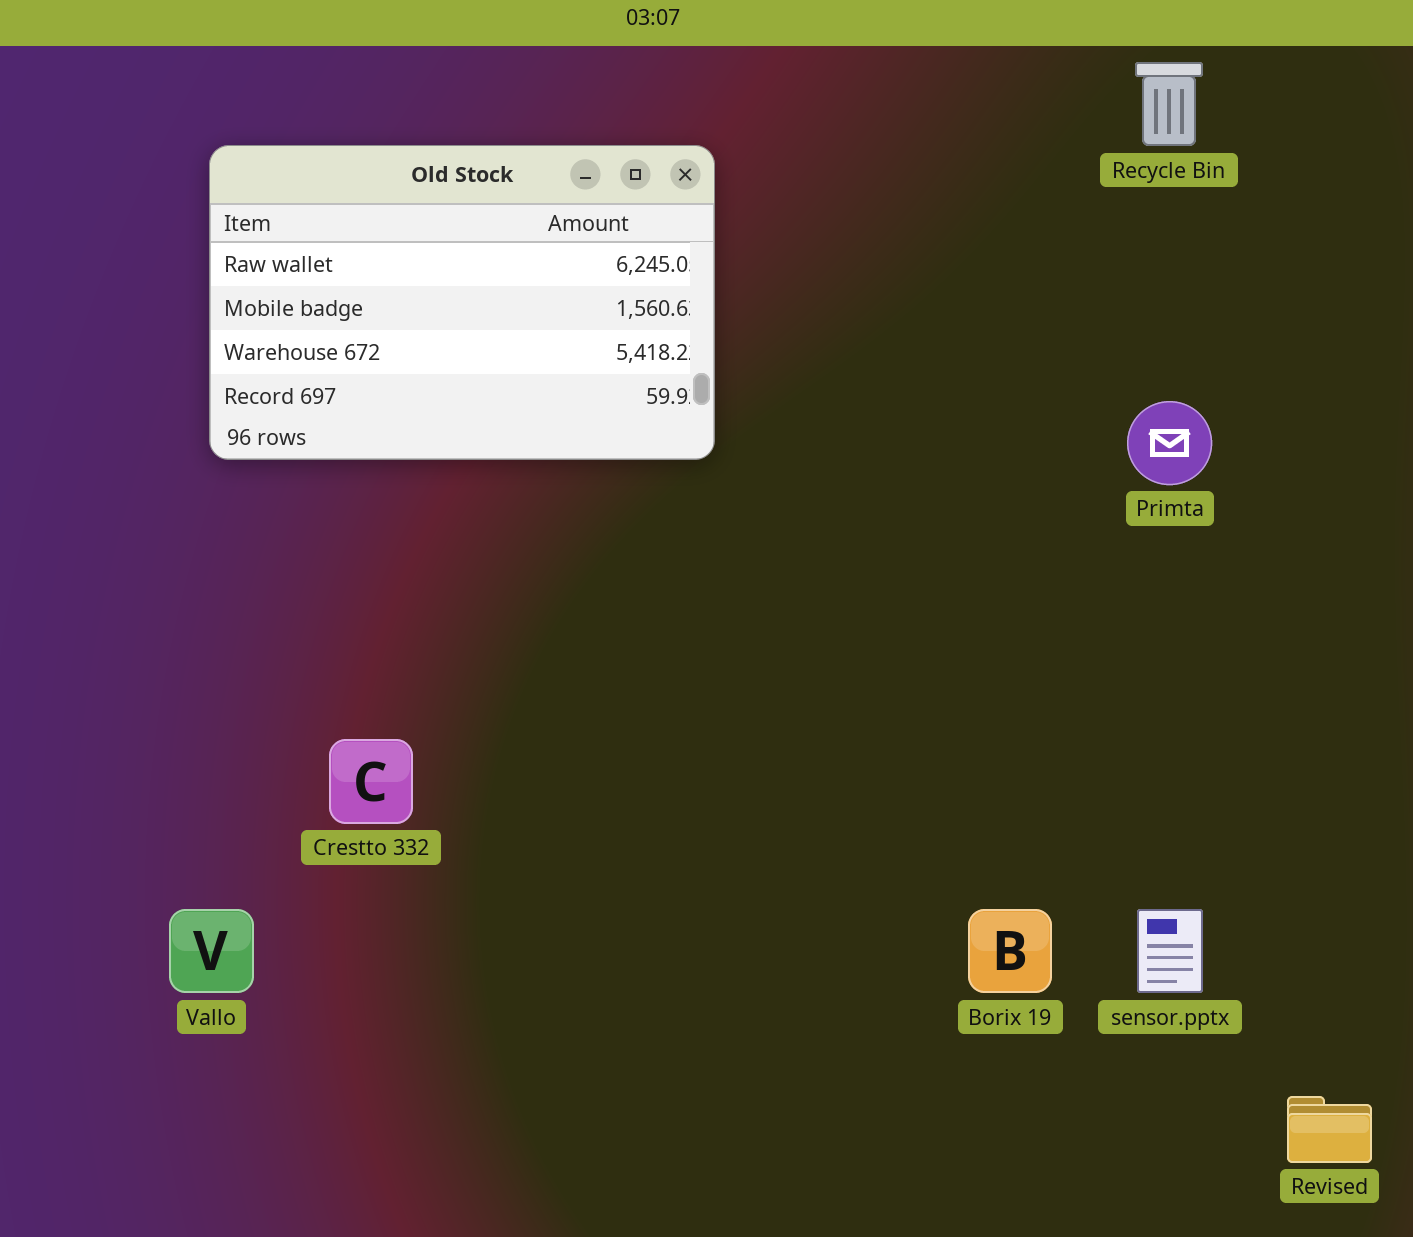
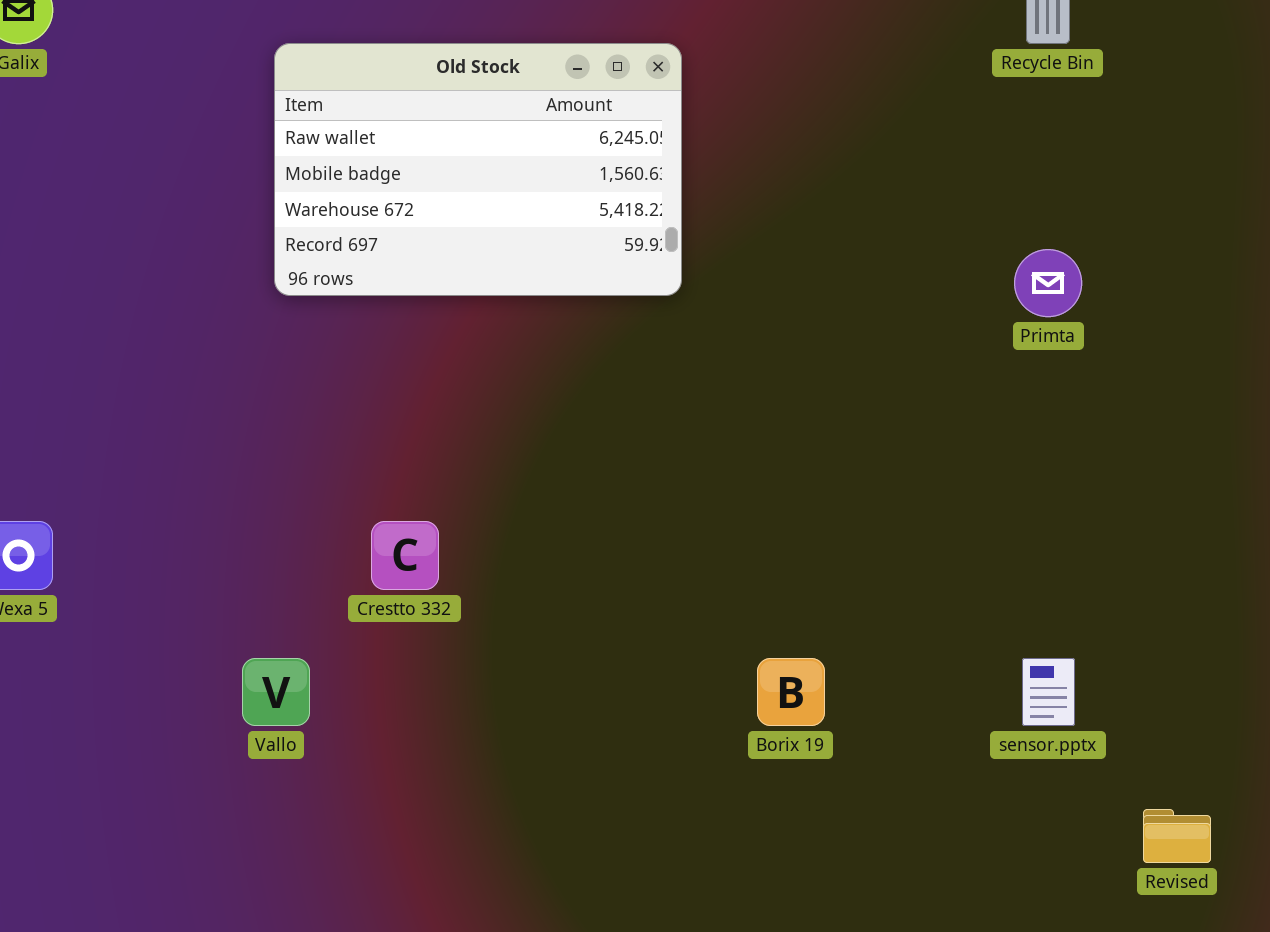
Borix 19: [968,909,1052,993] -> [757,658,825,726], moved

